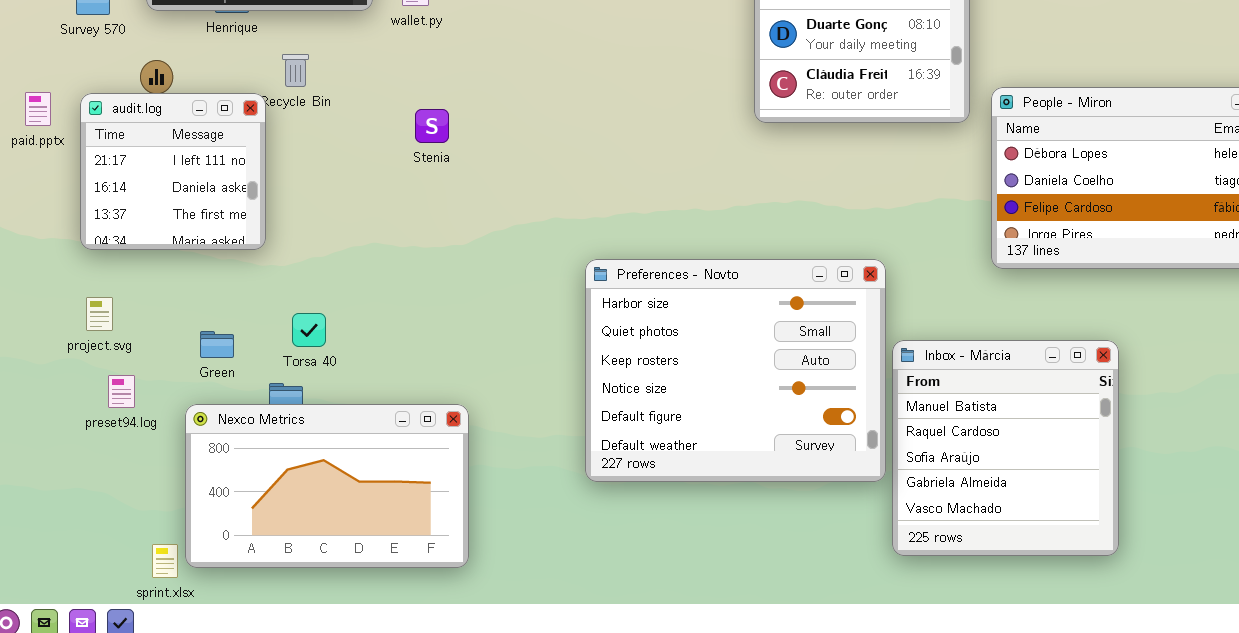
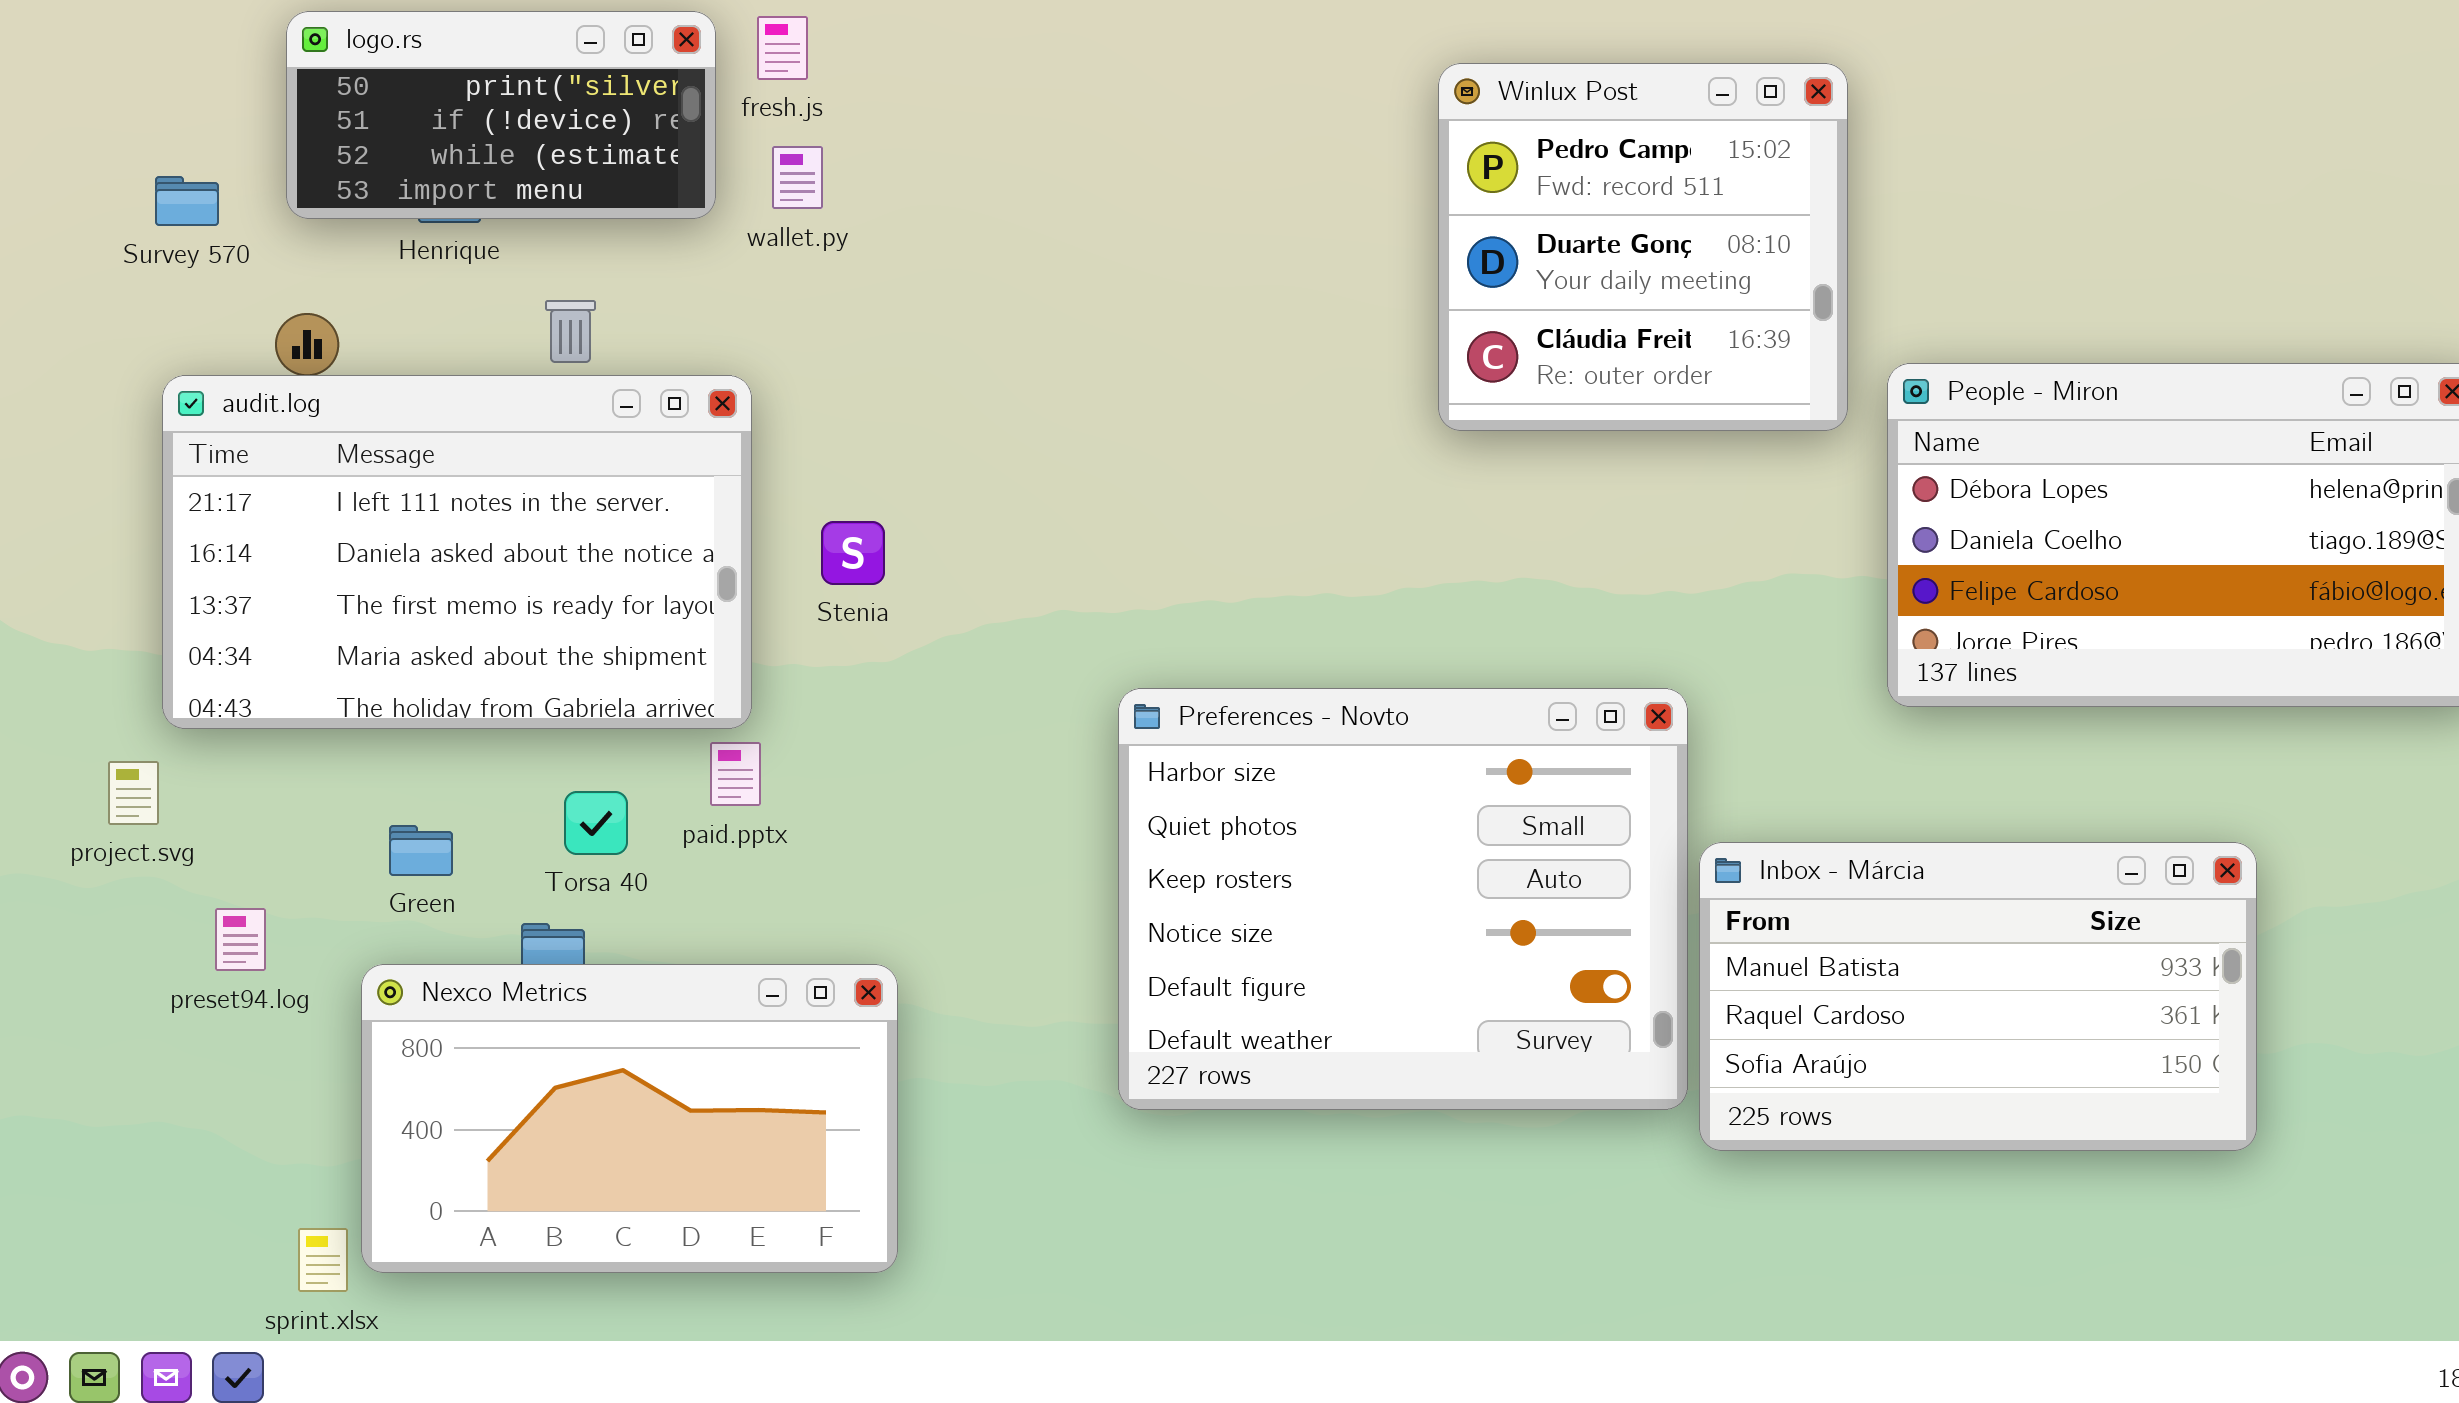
paid.pptx: [25,92,51,126] -> [710,742,761,806], moved
audit.log: [80,93,266,250] -> [162,375,752,729], resized
Stenia: [415,109,449,143] -> [821,521,885,585], moved
project.svg: [86,297,113,331] -> [108,761,159,825], moved
Inbox - Márcia: [892,340,1119,556] -> [1699,842,2257,1151], resized

